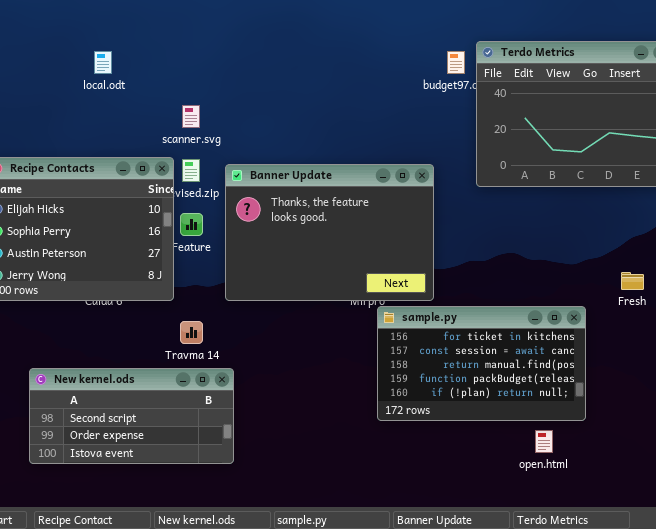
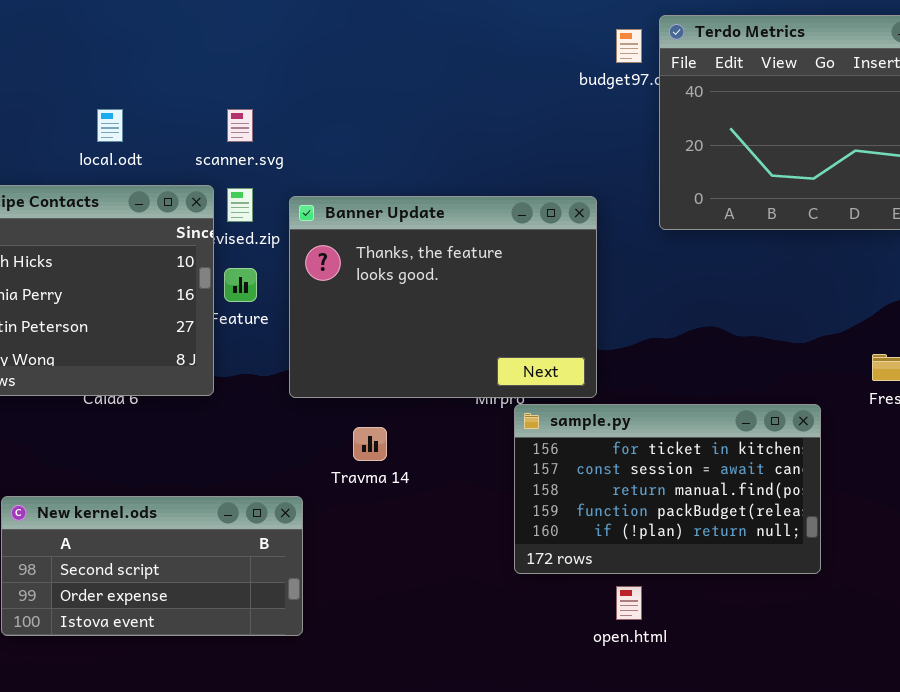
local.odt: [94,51,112,74] -> [97,109,123,142], moved
Travma 14: [180,321,203,344] -> [353,427,387,461], moved
open.html: [535,430,553,453] -> [616,586,642,620], moved

